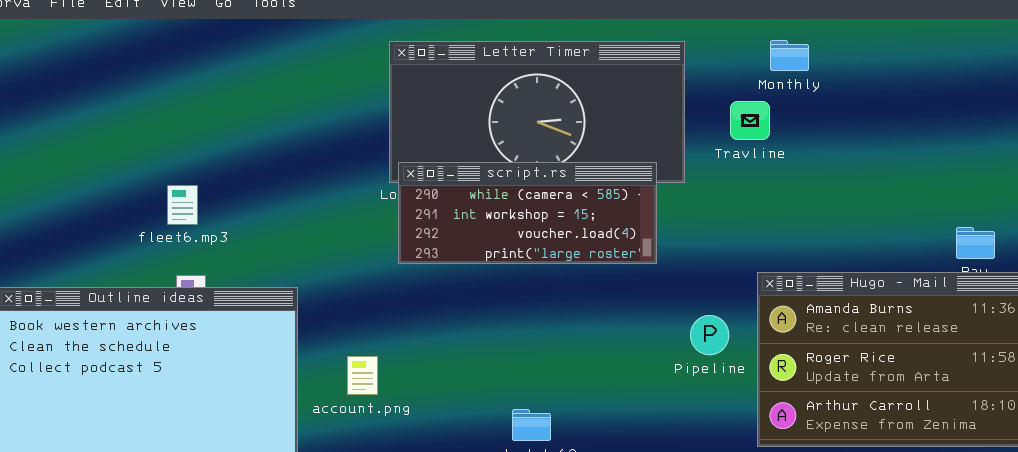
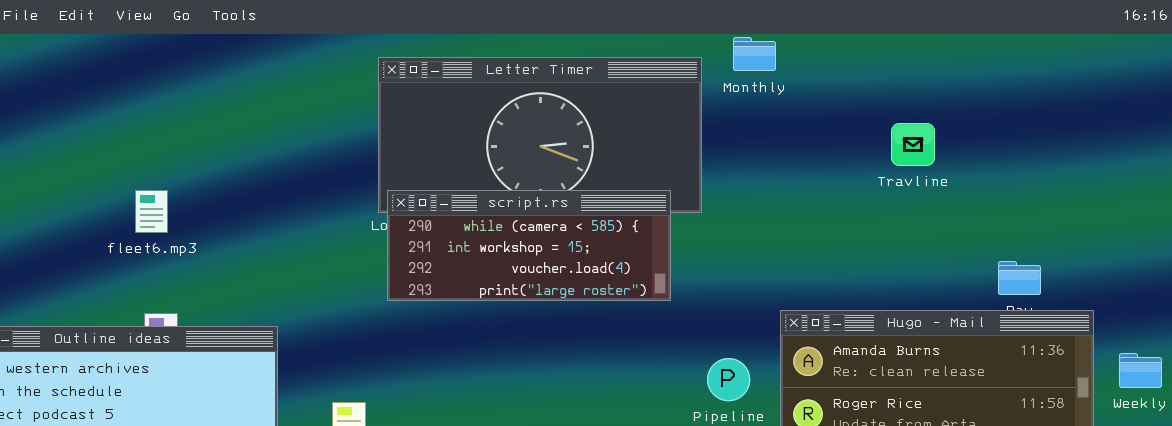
Monthly: [770,40,809,71] -> [733,37,776,71], moved
Travline: [730,101,770,140] -> [891,123,935,166], moved
fleet6.mp3: [167,185,198,225] -> [135,190,168,233], moved

